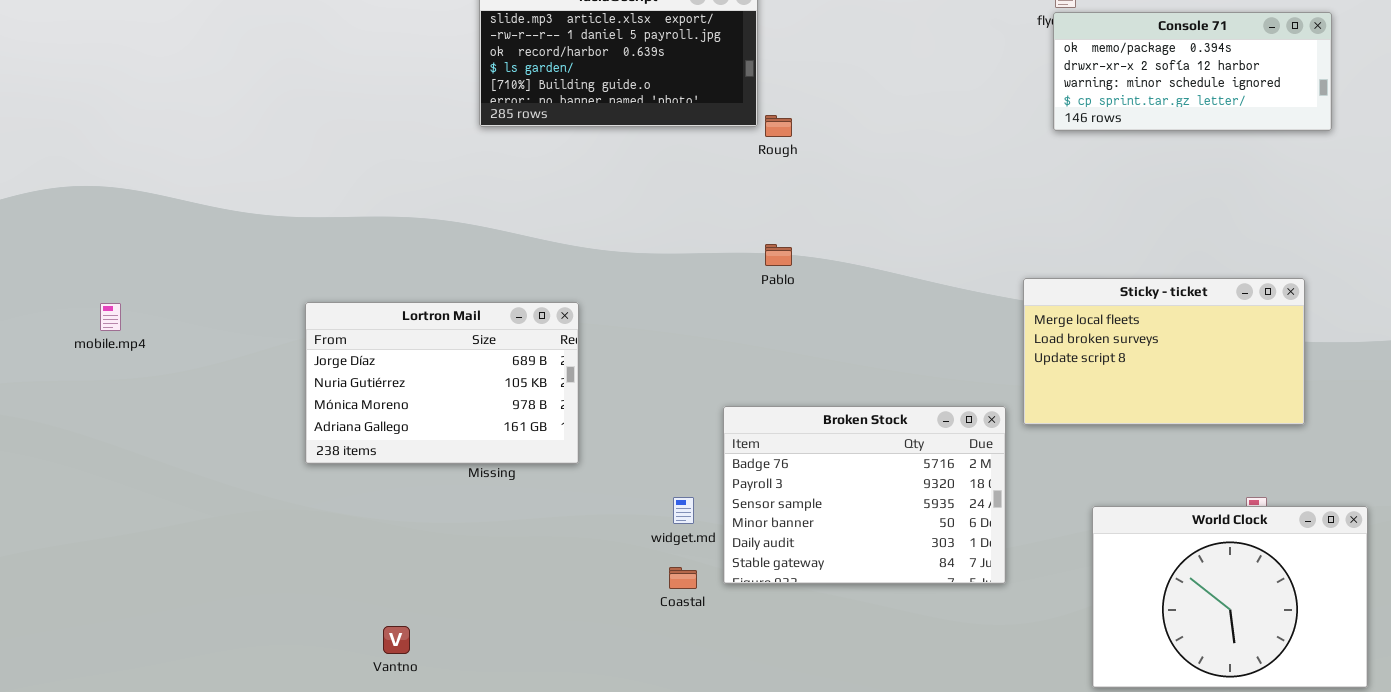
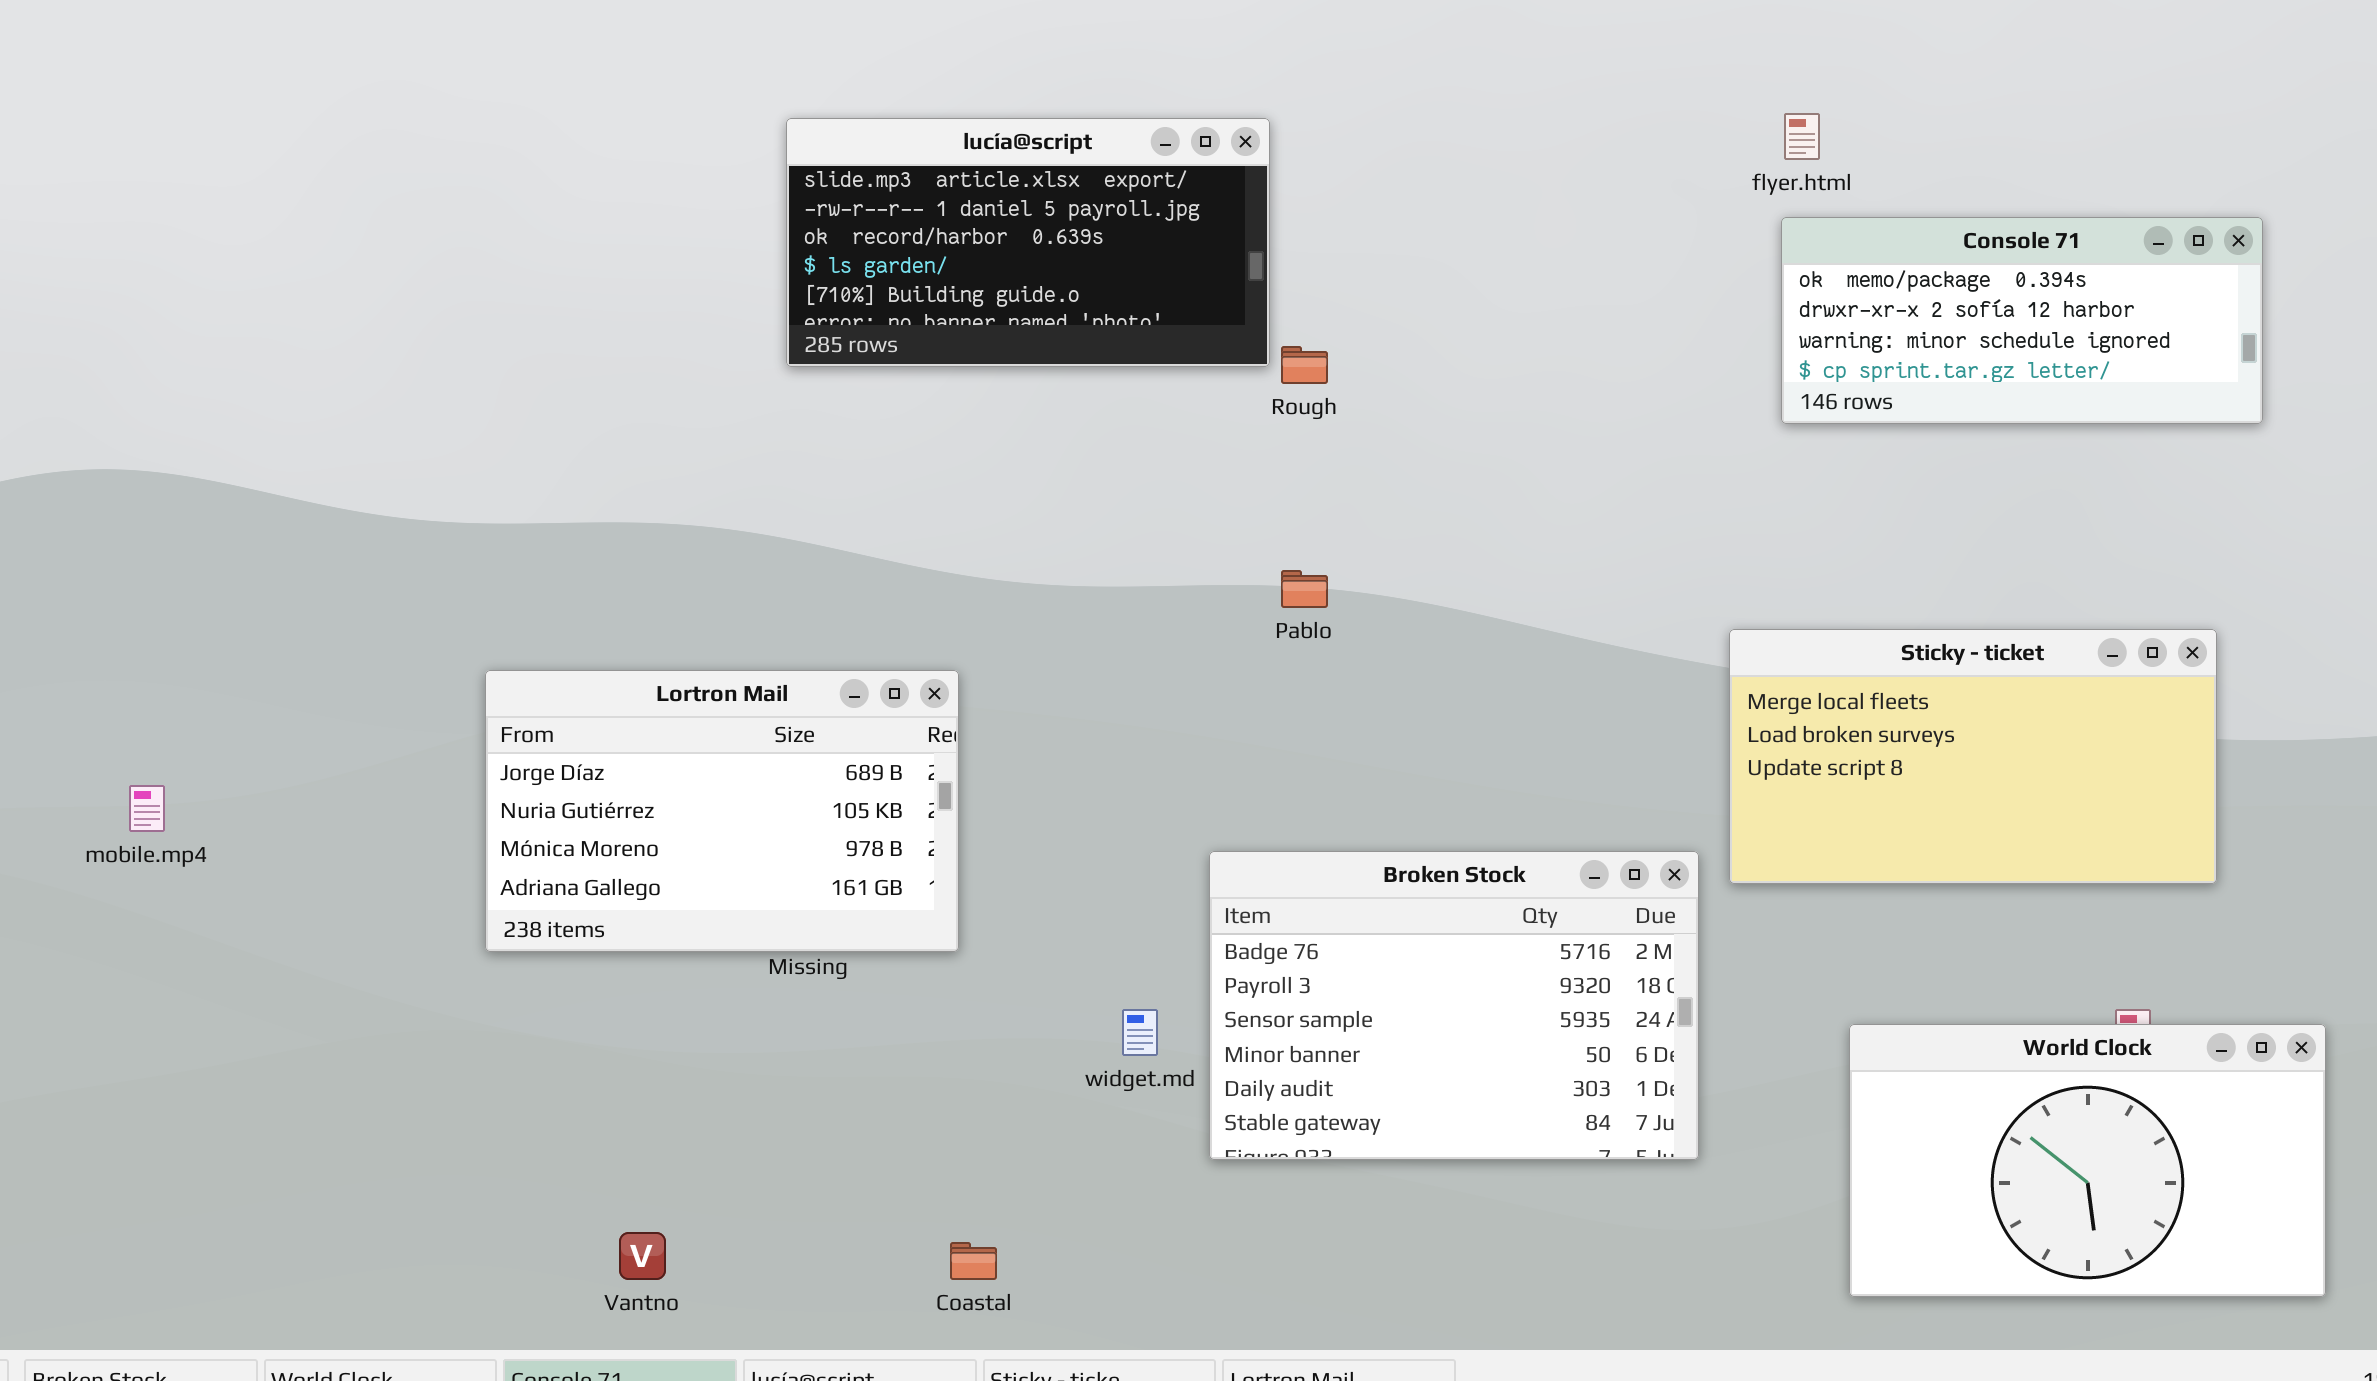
Console 71: [1053,12,1332,131] -> [1781,217,2263,424], moved
mobile.mp4: [100,303,121,331] -> [129,785,165,832], moved
World Clock: [1092,506,1368,688] -> [1849,1024,2326,1297], resized
Coastal: [669,567,697,589] -> [950,1242,997,1280], moved

